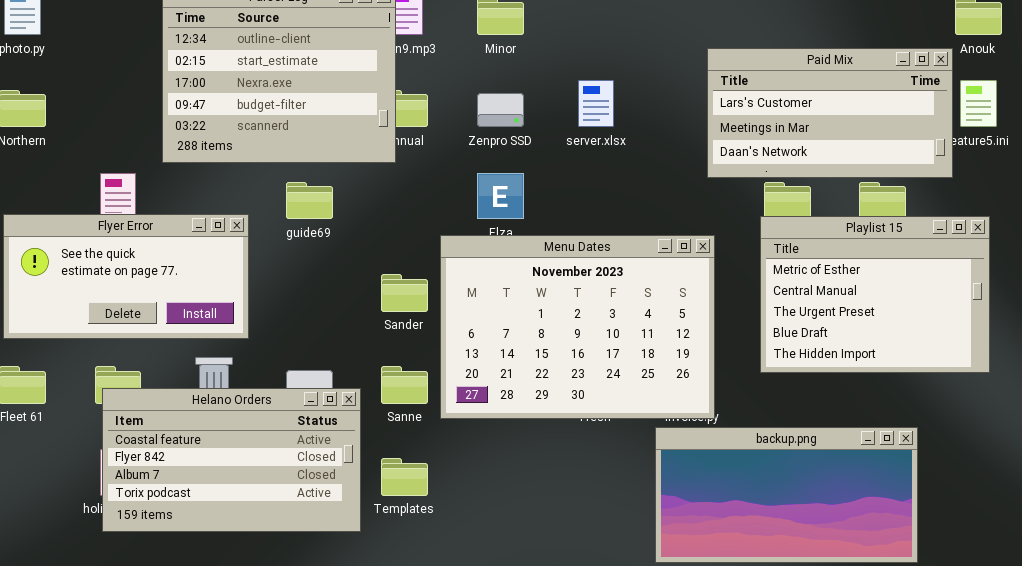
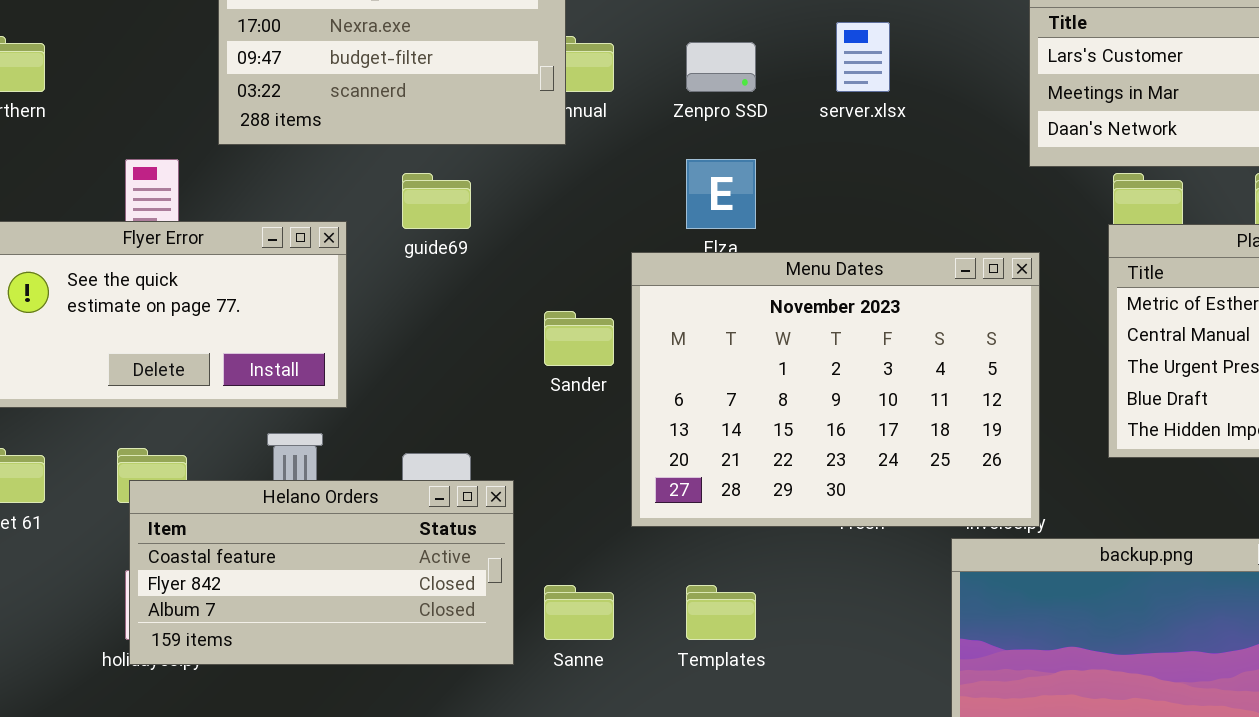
Sanne: [381,366,428,404] -> [544,585,614,640], moved
Helano Orders: [102,388,361,532] -> [129,480,514,665], resized
Templates: [381,458,428,496] -> [686,585,756,640], moved

